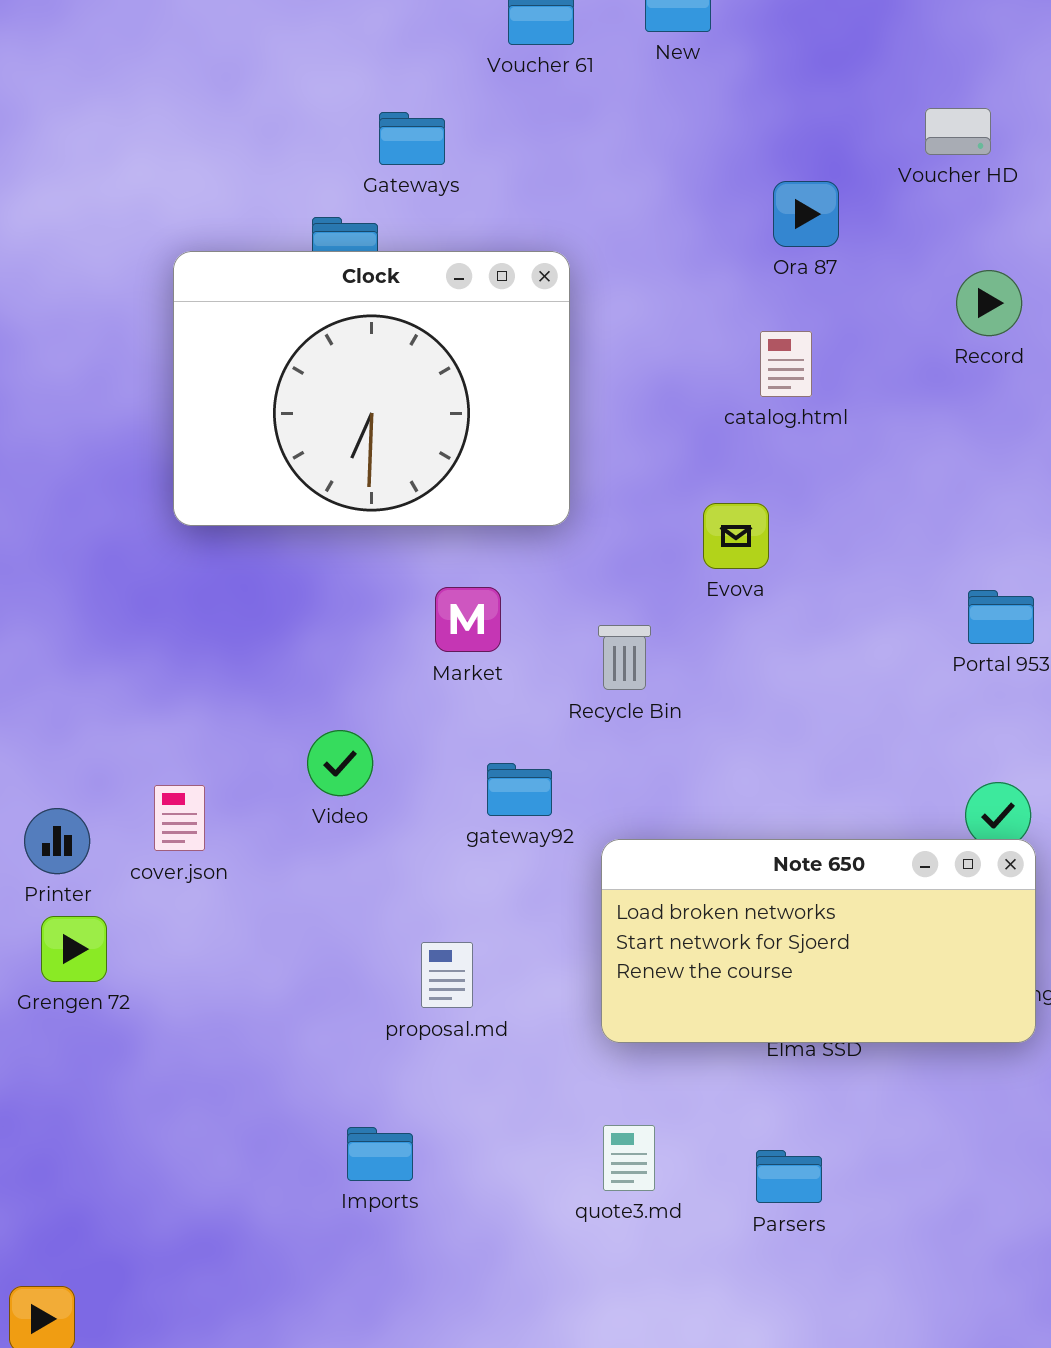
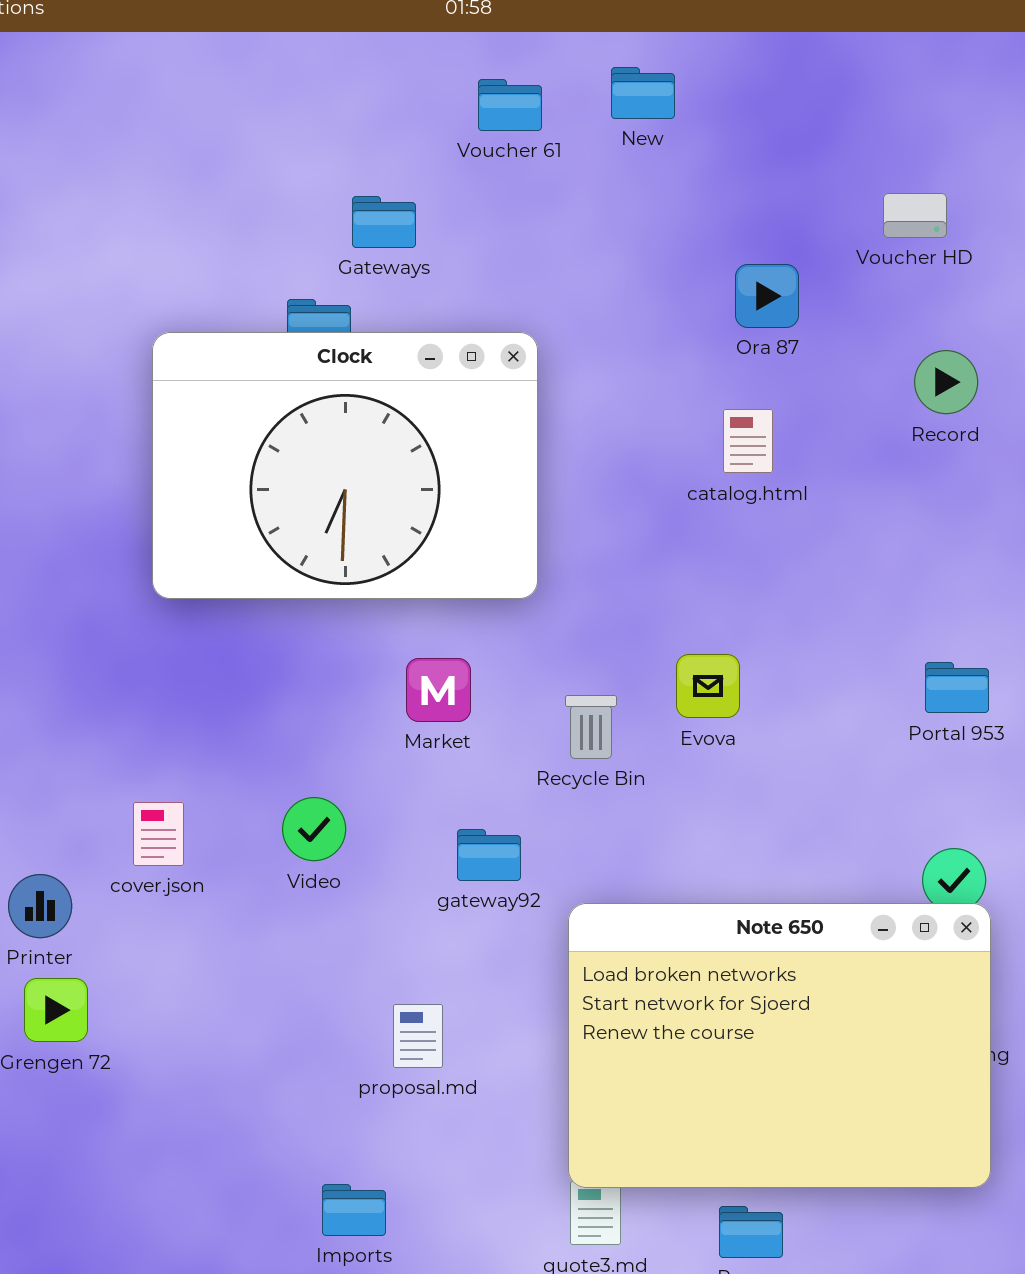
Evova: [703,503,769,569] -> [676,654,740,718], moved
cover.json: [154,785,205,851] -> [133,802,184,866], moved
Note 650: [601,839,1036,1043] -> [568,903,991,1188], resized

